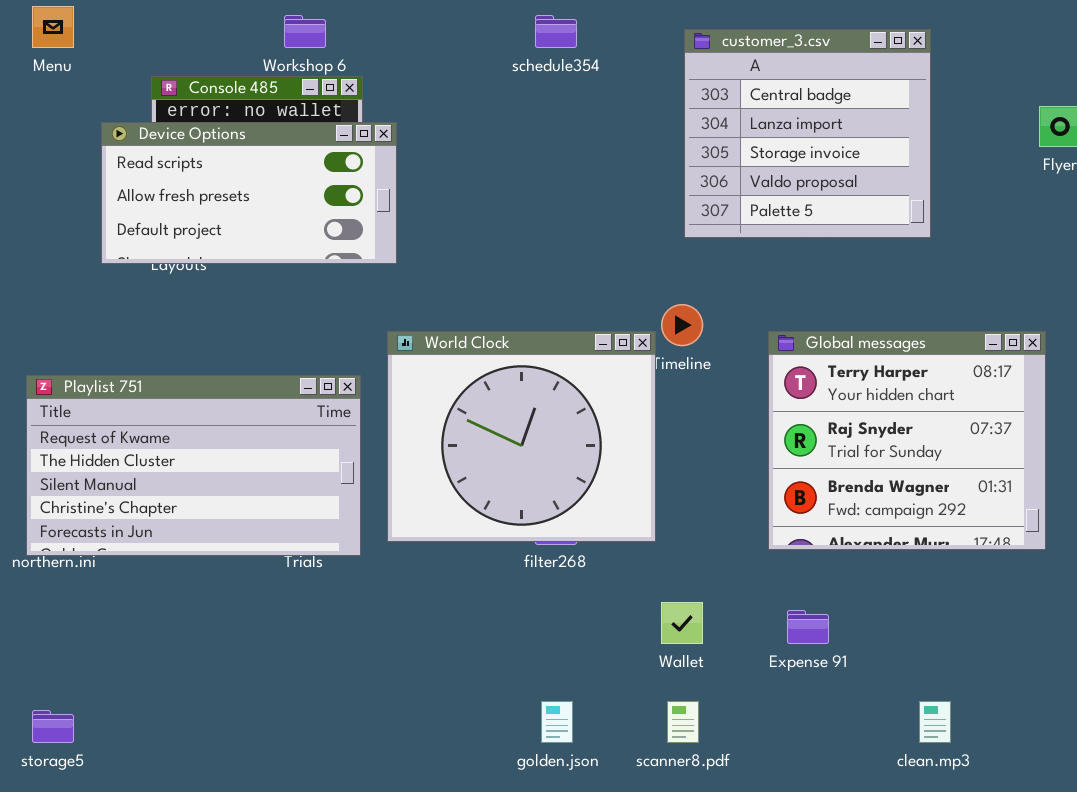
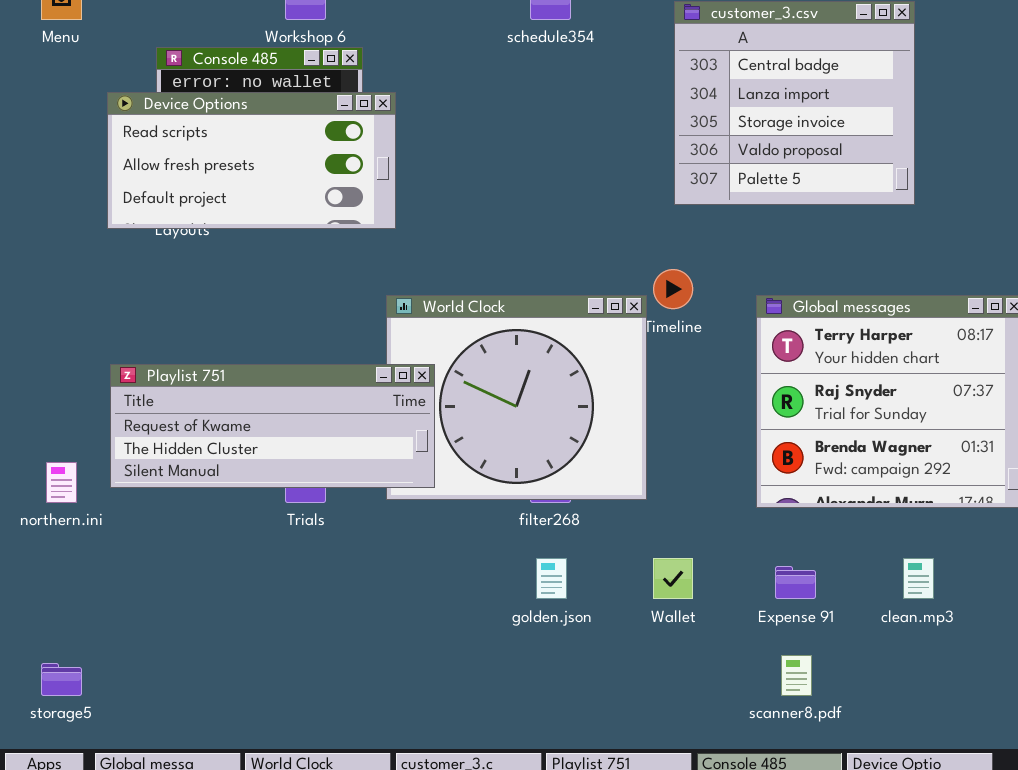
Playlist 751: [26,375,361,556] -> [110,364,435,488], moved, resized
golden.json: [541,701,573,743] -> [536,558,567,599], moved
scanner8.pdf: [667,701,699,743] -> [781,655,812,696], moved
clean.mp3: [919,701,951,743] -> [903,558,934,599], moved

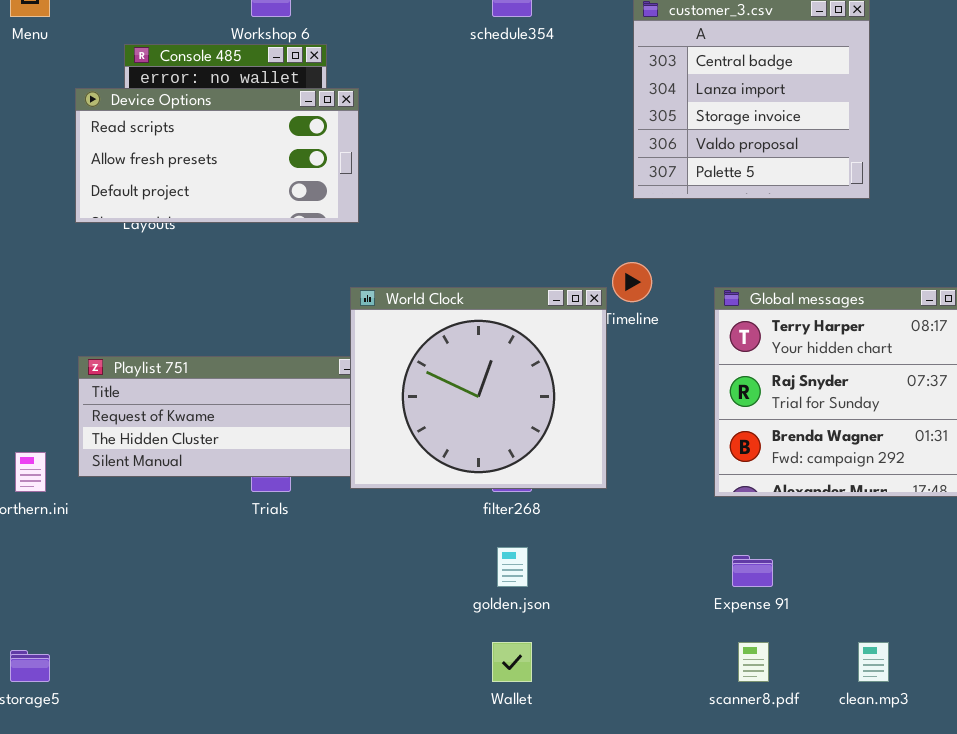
World Clock: [386,295,647,500] -> [350,287,607,489], raised
Wallet: [653,558,693,599] -> [492,642,532,682], moved
clean.mp3: [903,558,934,599] -> [858,642,889,682], moved

